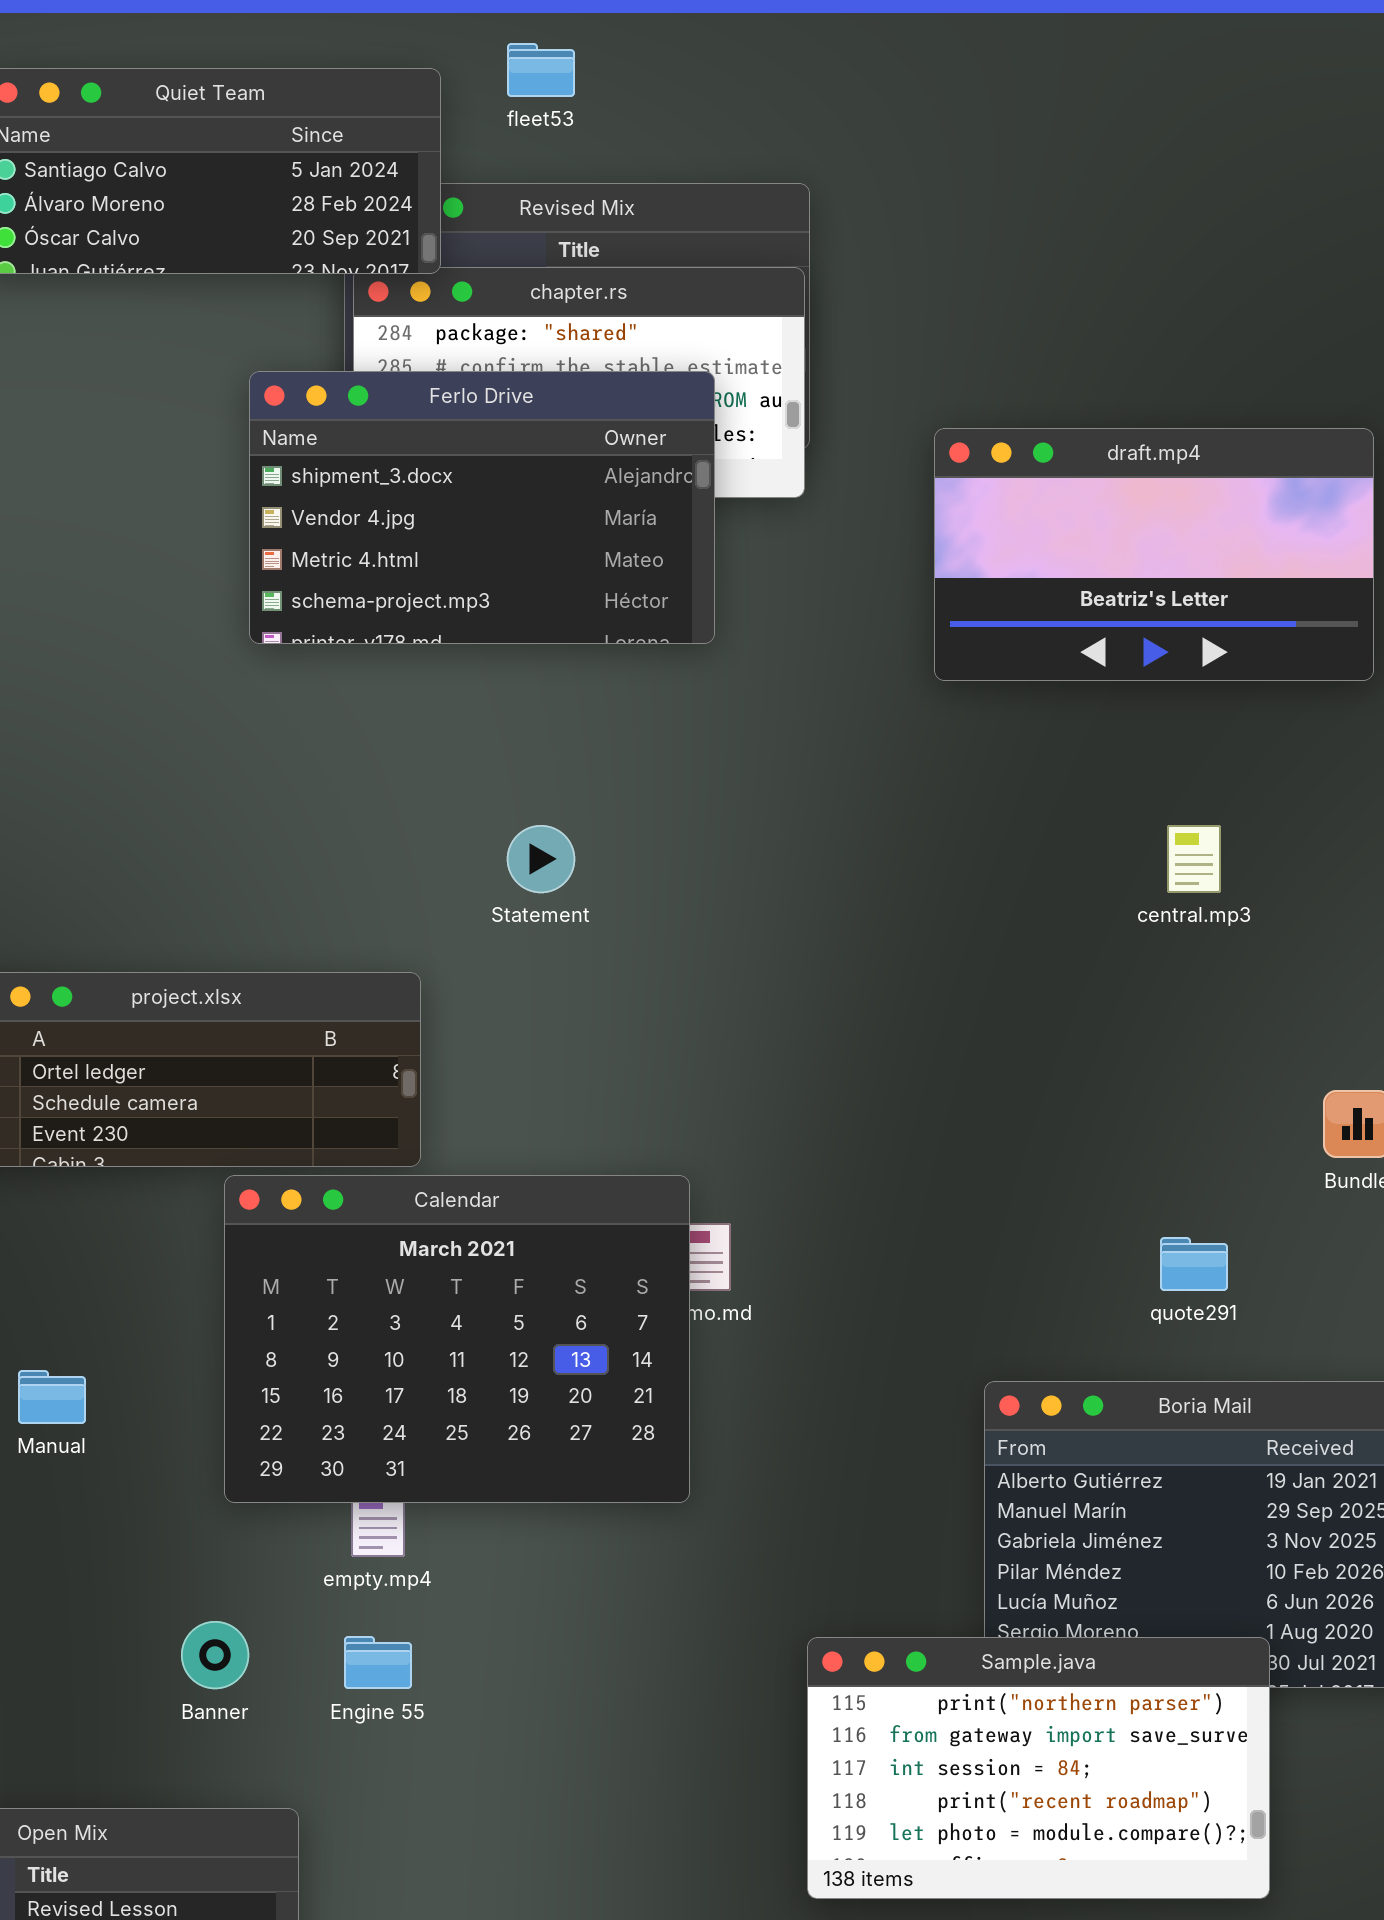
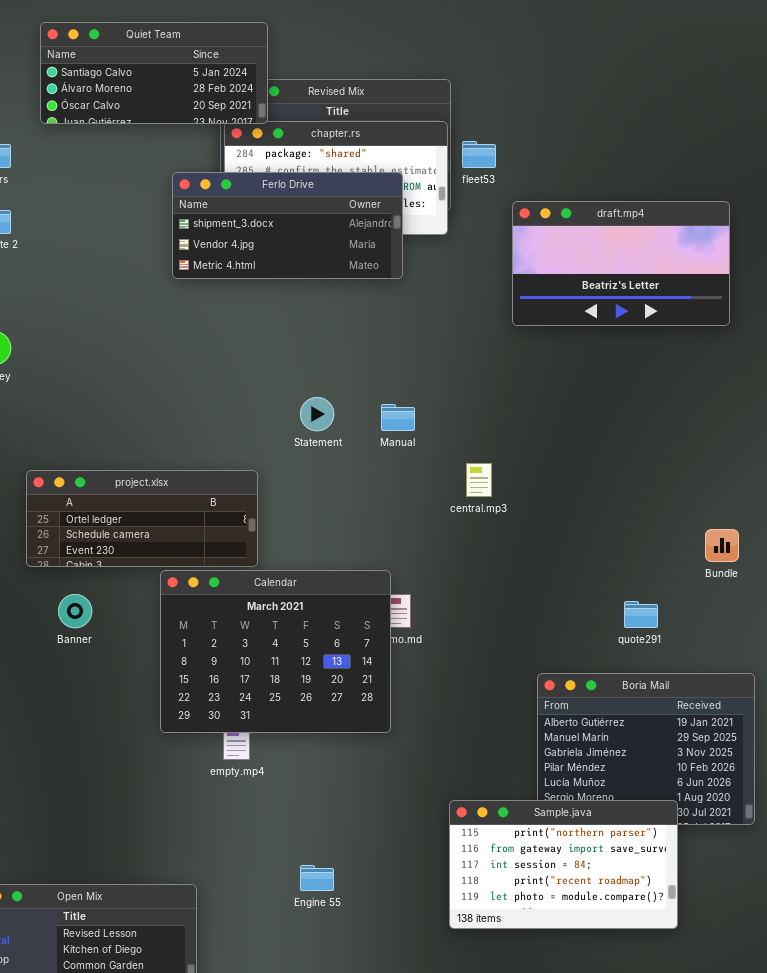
fleet53: [507,43,575,97] -> [462,141,496,168], moved
Ferlo Drive: [249,371,715,644] -> [172,172,403,279], resized
central.mp3: [1167,825,1221,893] -> [466,463,492,497], moved
Manual: [18,1370,86,1424] -> [381,404,415,431], moved
Banner: [181,1621,249,1689] -> [58,594,92,628], moved
Engine 55: [344,1636,412,1689] -> [300,865,334,891], moved

